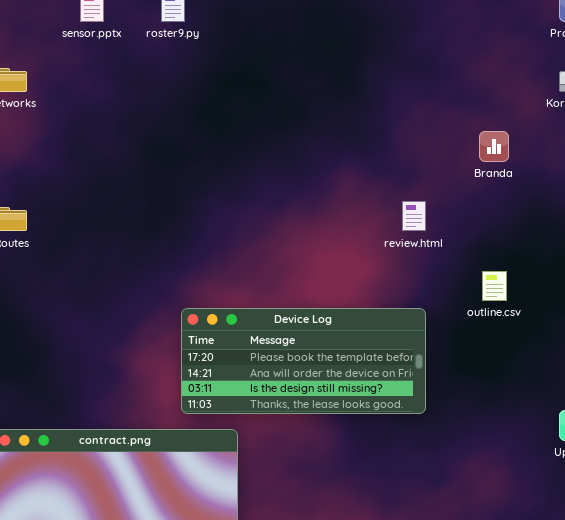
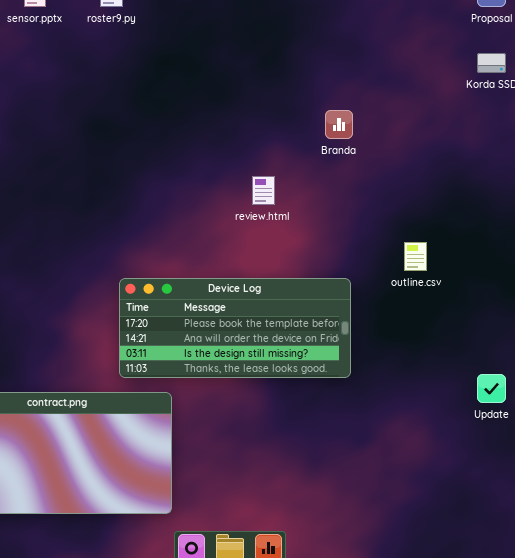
Branda: [479,131,509,162] -> [325,110,353,139], moved
review.html: [402,201,426,231] -> [252,176,275,205], moved

